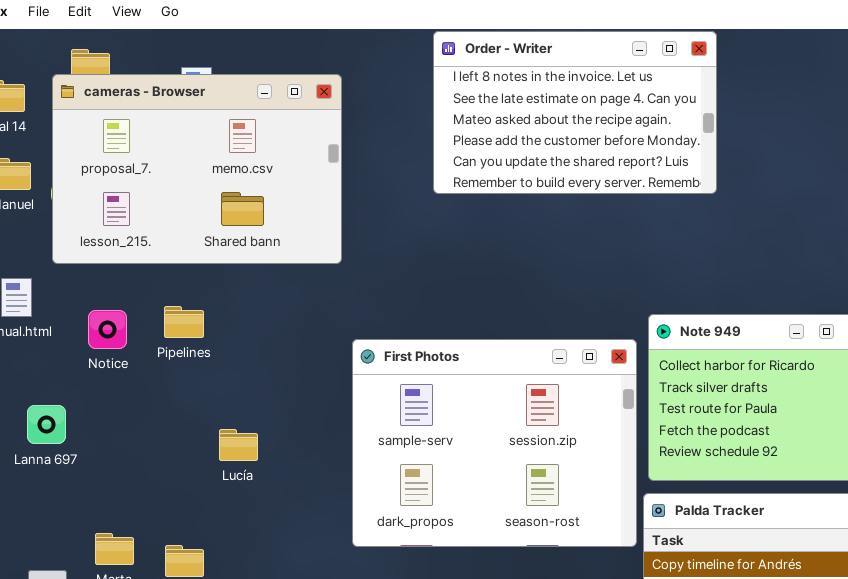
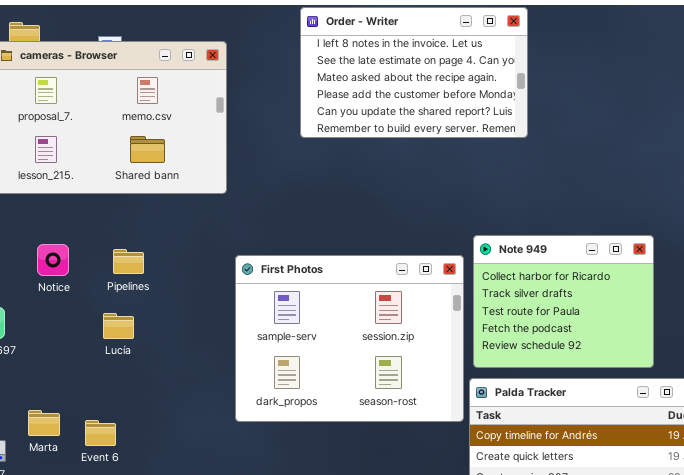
Pipelines: [164,306,204,338] -> [113,249,144,274], moved
Notice: [88,310,127,349] -> [37,244,69,276], moved
Lucía: [219,429,258,461] -> [103,313,134,339], moved

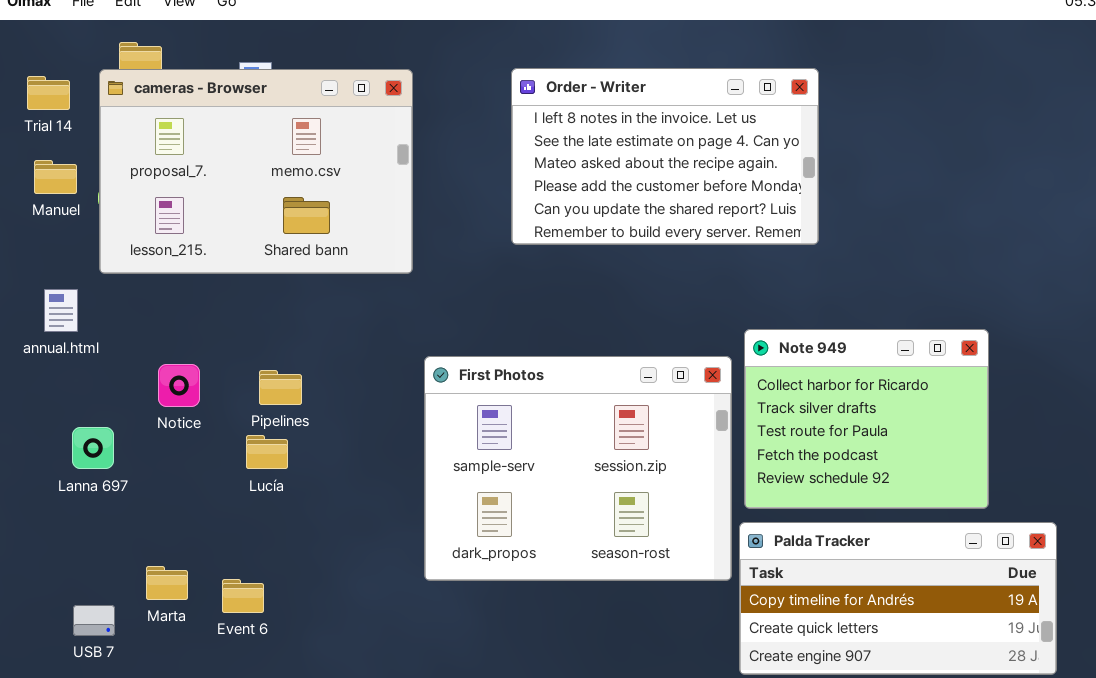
Order - Writer: [300,7,528,138] -> [511,68,819,245], moved
Notice: [37,244,69,276] -> [158,364,200,407], moved
Pipelines: [113,249,144,274] -> [259,370,302,405], moved

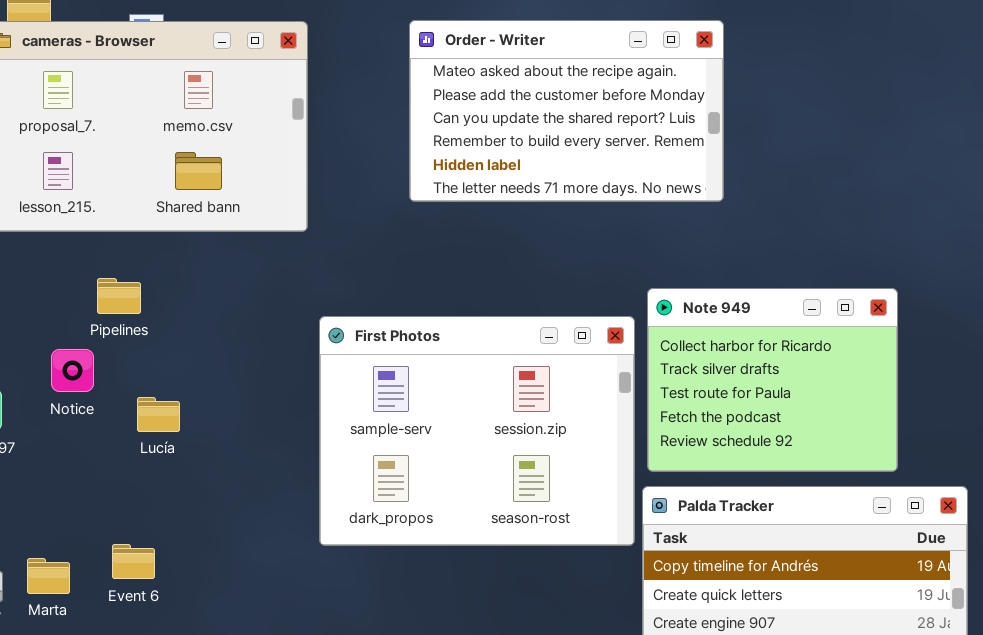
Order - Writer: [511,68,819,245] -> [409,20,724,202], scrolled down 2 rows
Notice: [158,364,200,407] -> [51,349,94,392], moved
Pipelines: [259,370,302,405] -> [97,278,141,314], moved
Marta: [146,566,188,600] -> [27,558,70,594], moved

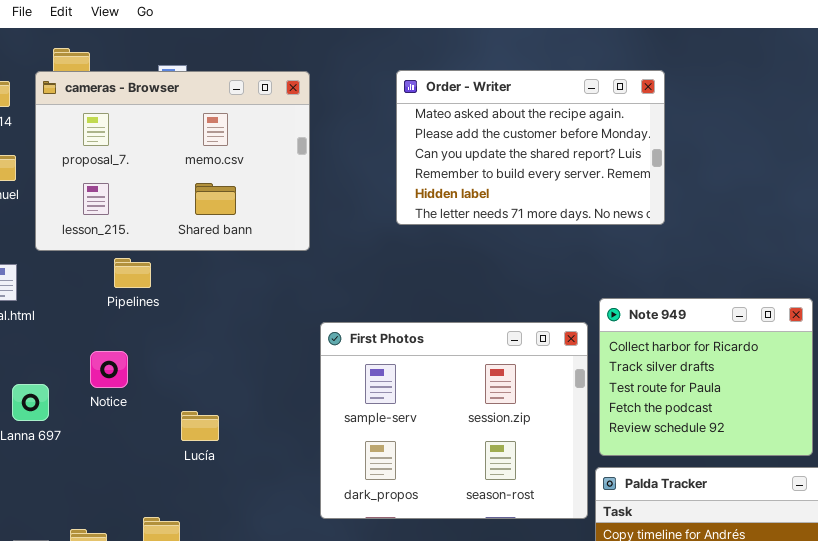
Pipelines: [97,278,141,314] -> [114,258,151,288], moved
Lucía: [137,397,180,432] -> [181,411,219,441], moved

